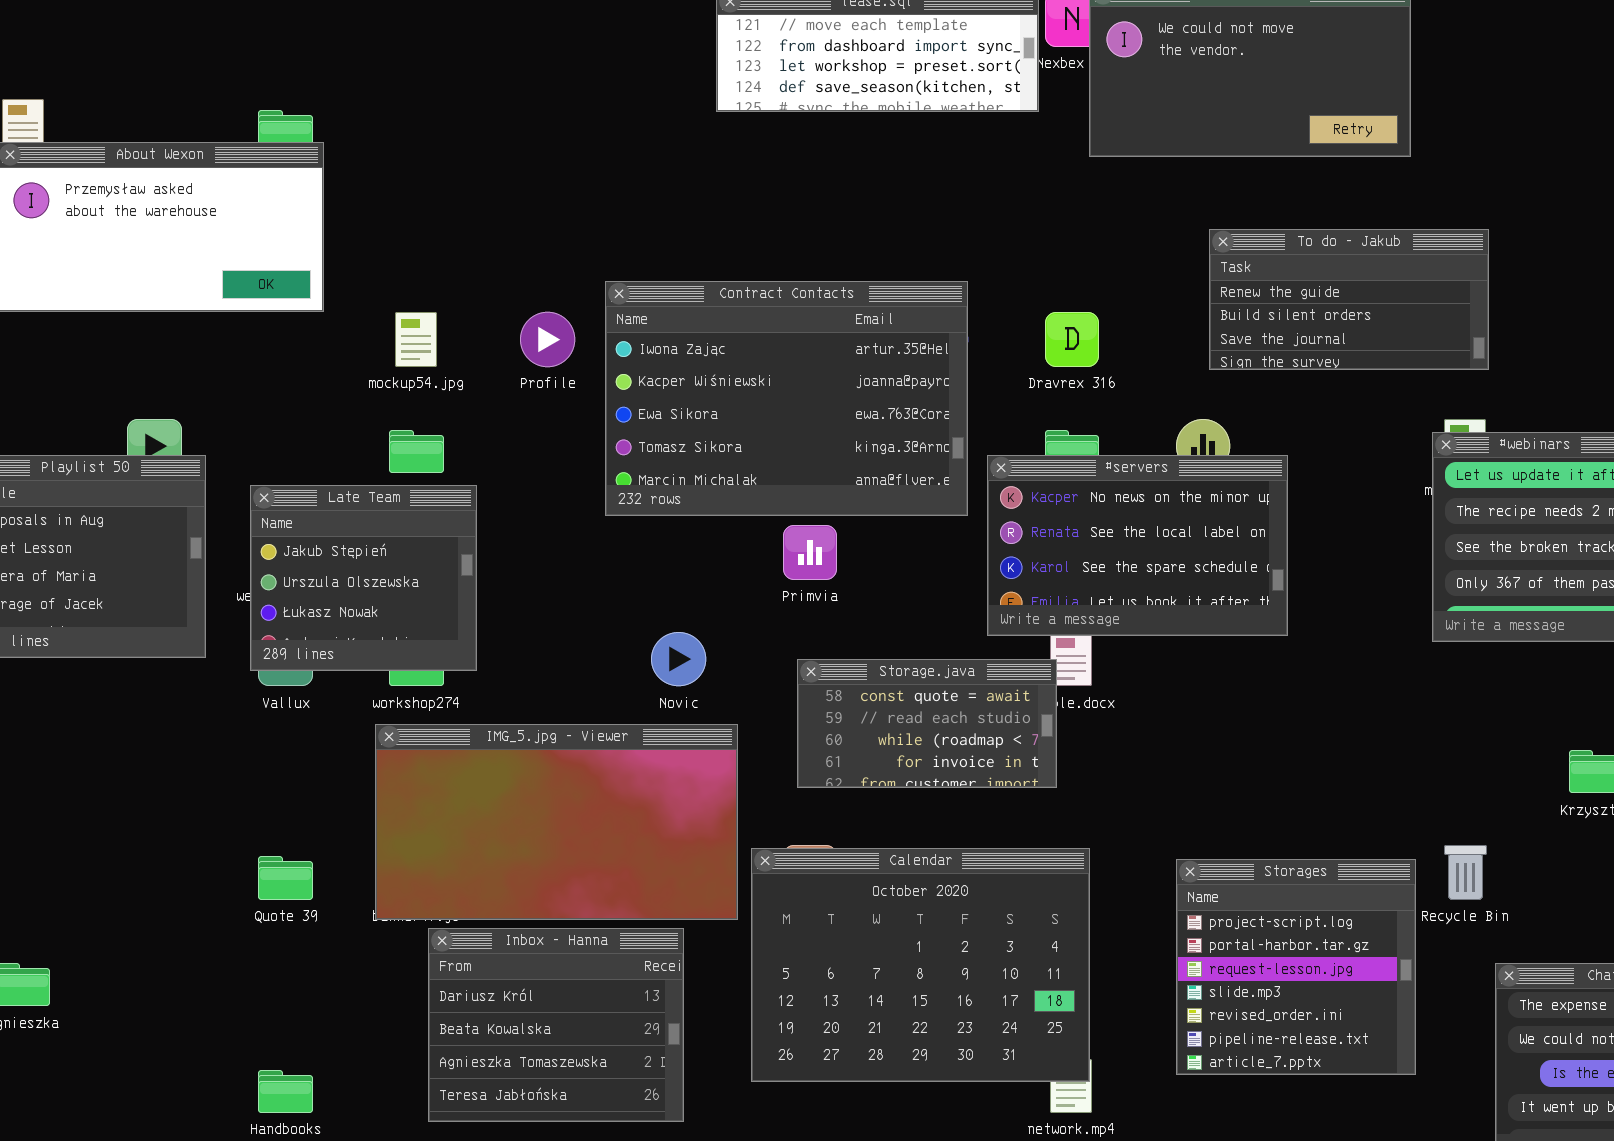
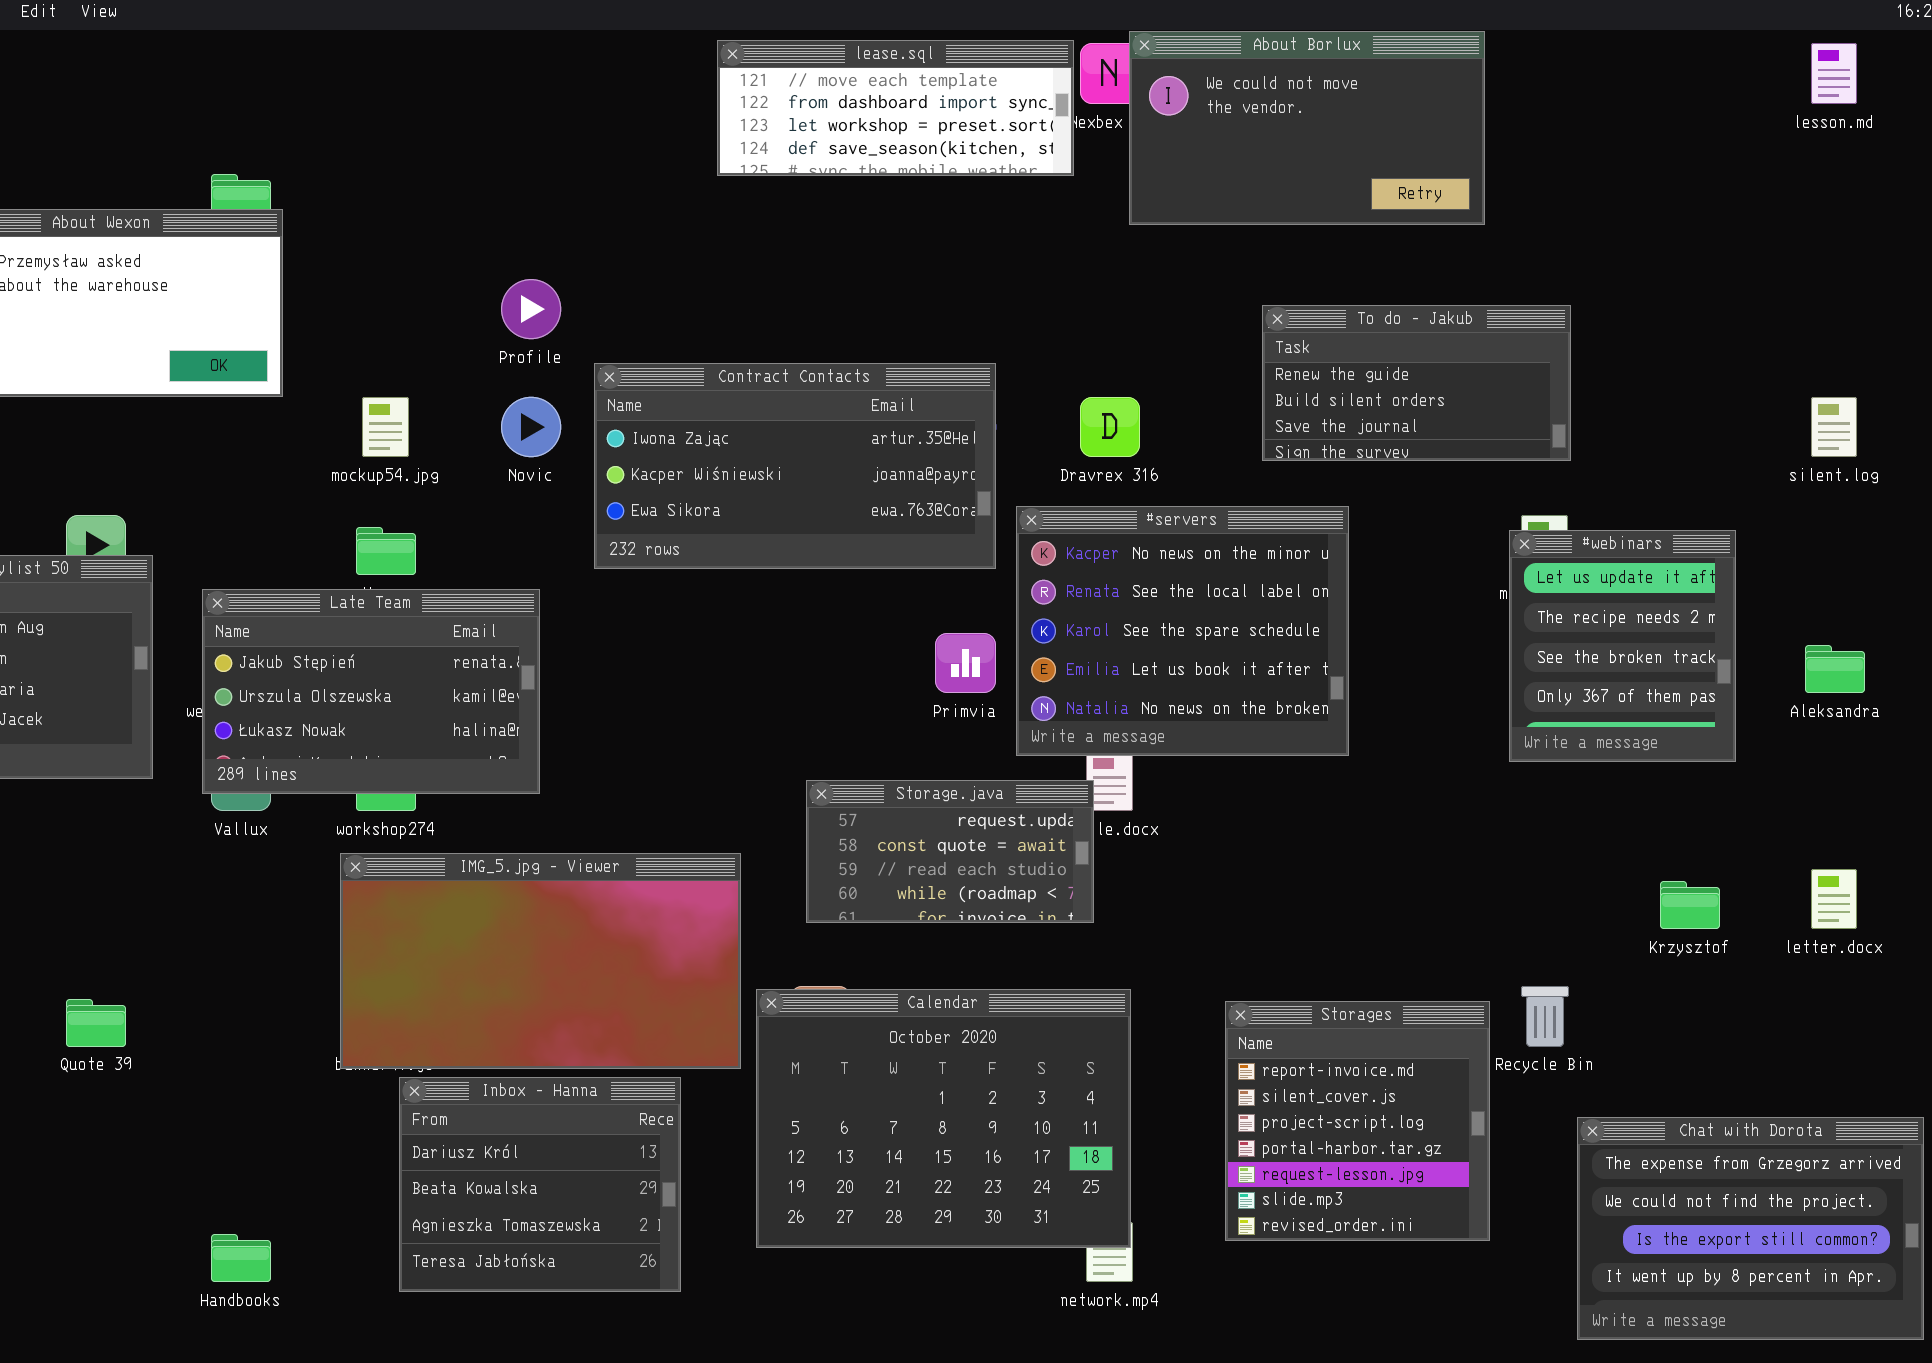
Contract Contacts: [605,281,968,516] -> [594,363,996,569], resized
Profile: [520,312,575,367] -> [501,279,561,339], moved
#servers: [987,455,1288,636] -> [1016,506,1349,756], resized
Late Team: [250,485,477,671] -> [202,589,540,794], resized
Primvia: [783,525,837,580] -> [935,633,996,693], moved
Novic: [651,632,706,686] -> [501,397,561,457], moved
Storage.java: [797,659,1057,788] -> [806,780,1094,923], scrolled up 1 row
Quote 39: [258,856,313,900] -> [66,999,126,1047], moved
Storages: [1176,859,1416,1075] -> [1225,1001,1490,1241], scrolled up 2 rows

